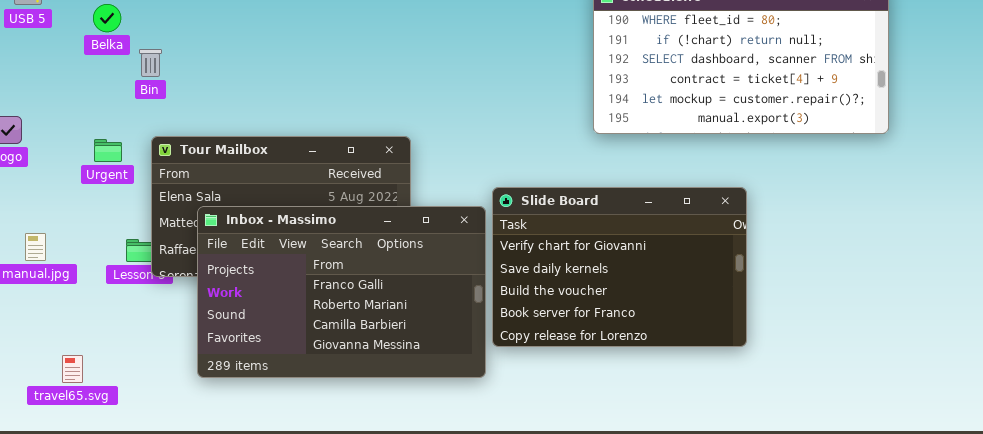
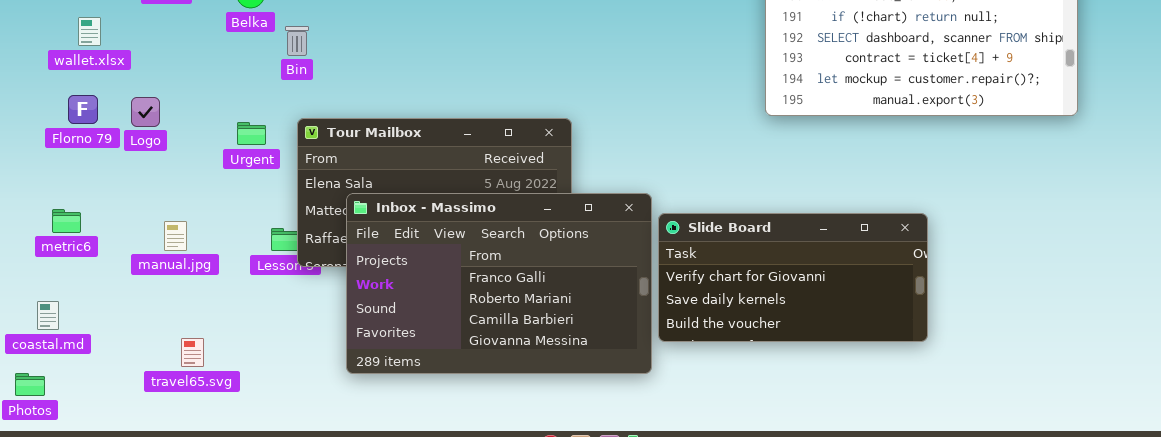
Slide Board: [492,187,747,347] -> [658,213,928,342], resized
travel65.svg: [62,355,83,383] -> [181,338,204,367], moved

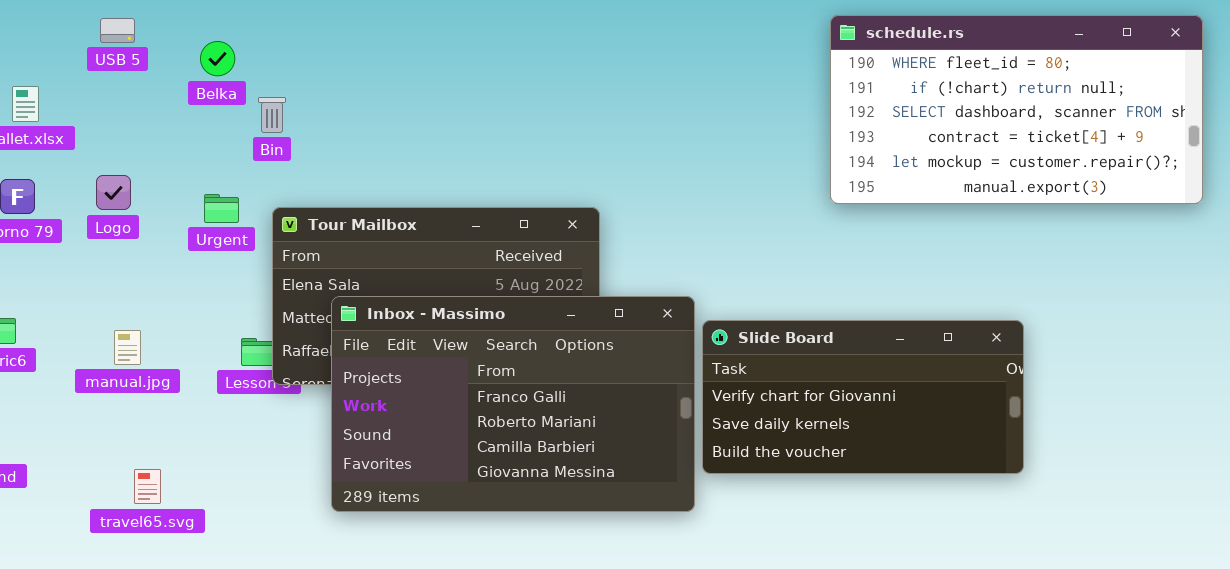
Logo: [131,97,160,127] -> [96,175,131,210], moved
Urgent: [237,122,266,145] -> [204,194,239,223], moved

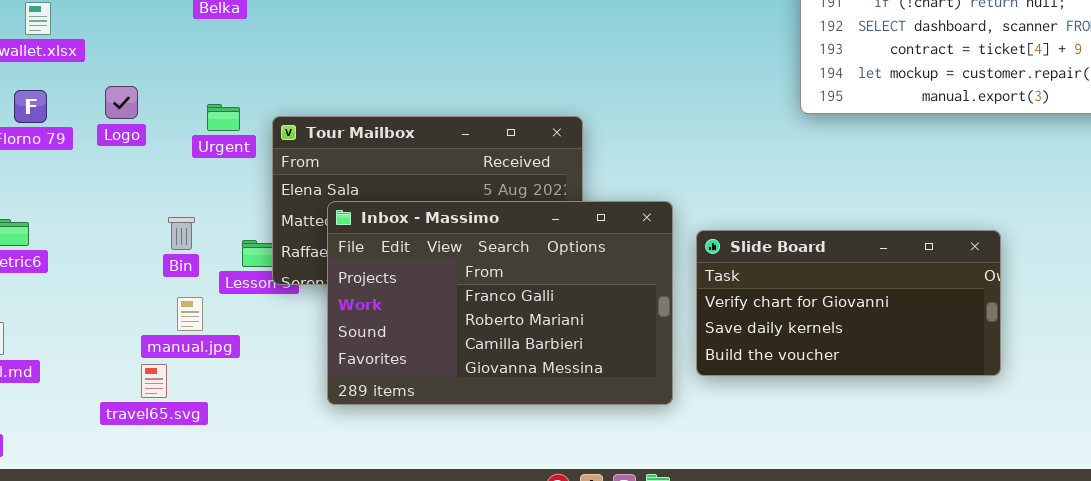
Bin: [258,97,286,133] -> [168,217,195,250], moved
Slide Board: [702,320,1024,474] -> [696,230,1001,376], moved
manual.jpg: [114,330,141,365] -> [177,297,203,331], moved

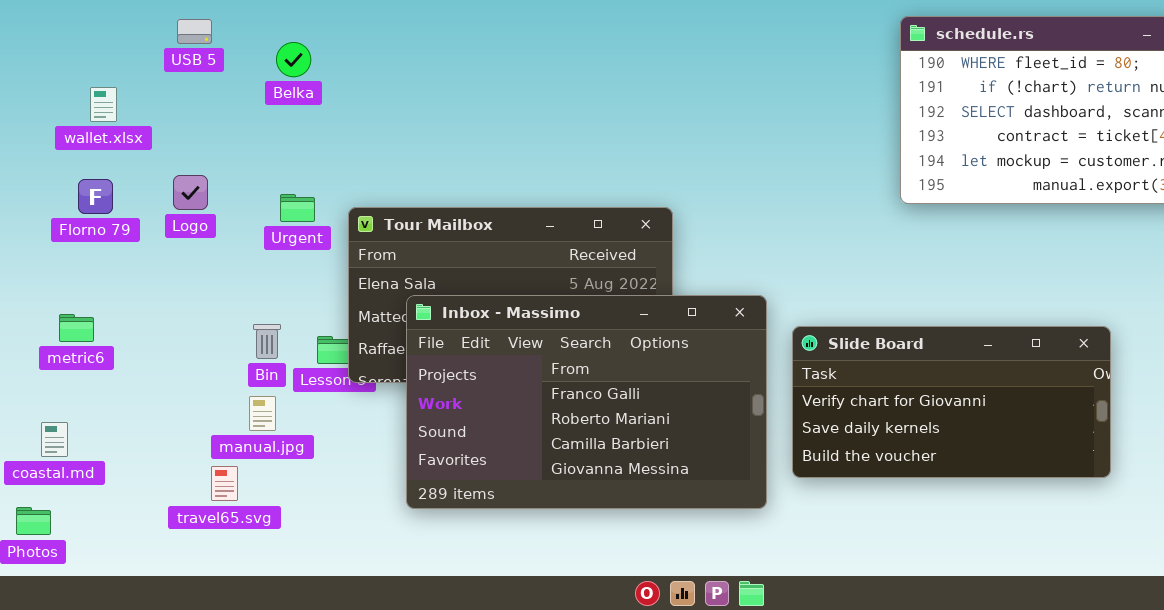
Bin: [168,217,195,250] -> [253,324,281,359], moved

